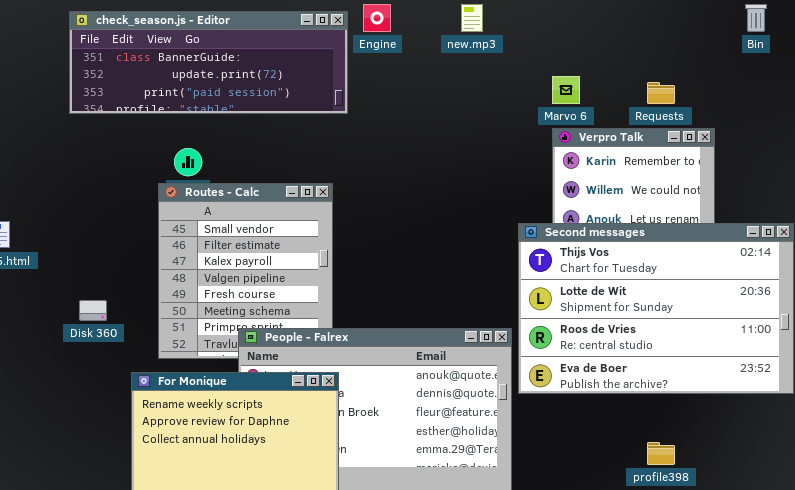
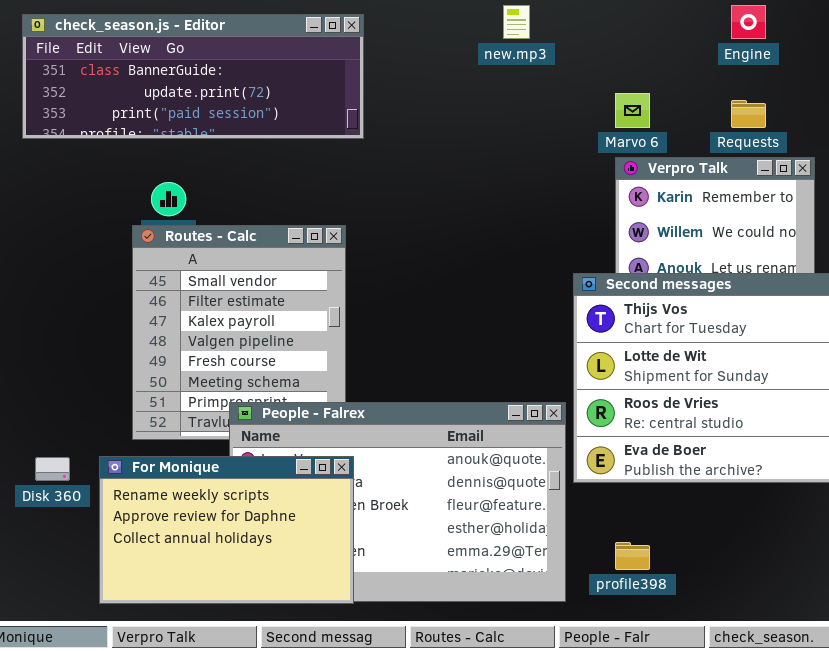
Engine: [363,4,391,32] -> [731,5,766,39], moved
Disk 360: [79,300,107,321] -> [35,457,70,481], moved
profile398: [647,442,675,465] -> [615,542,650,570], moved

